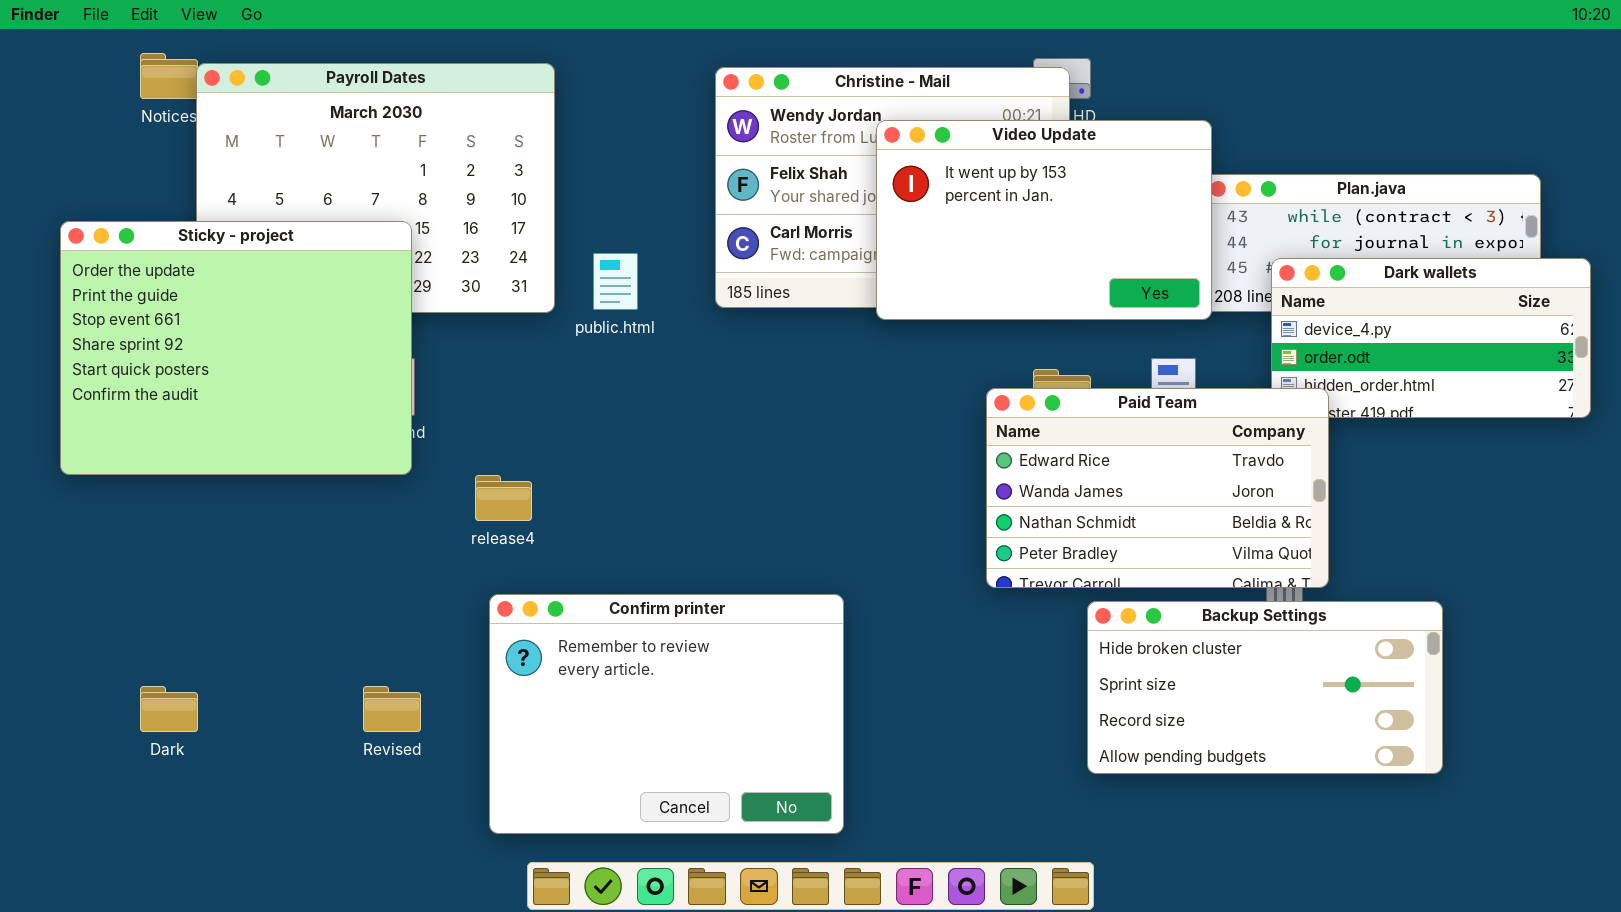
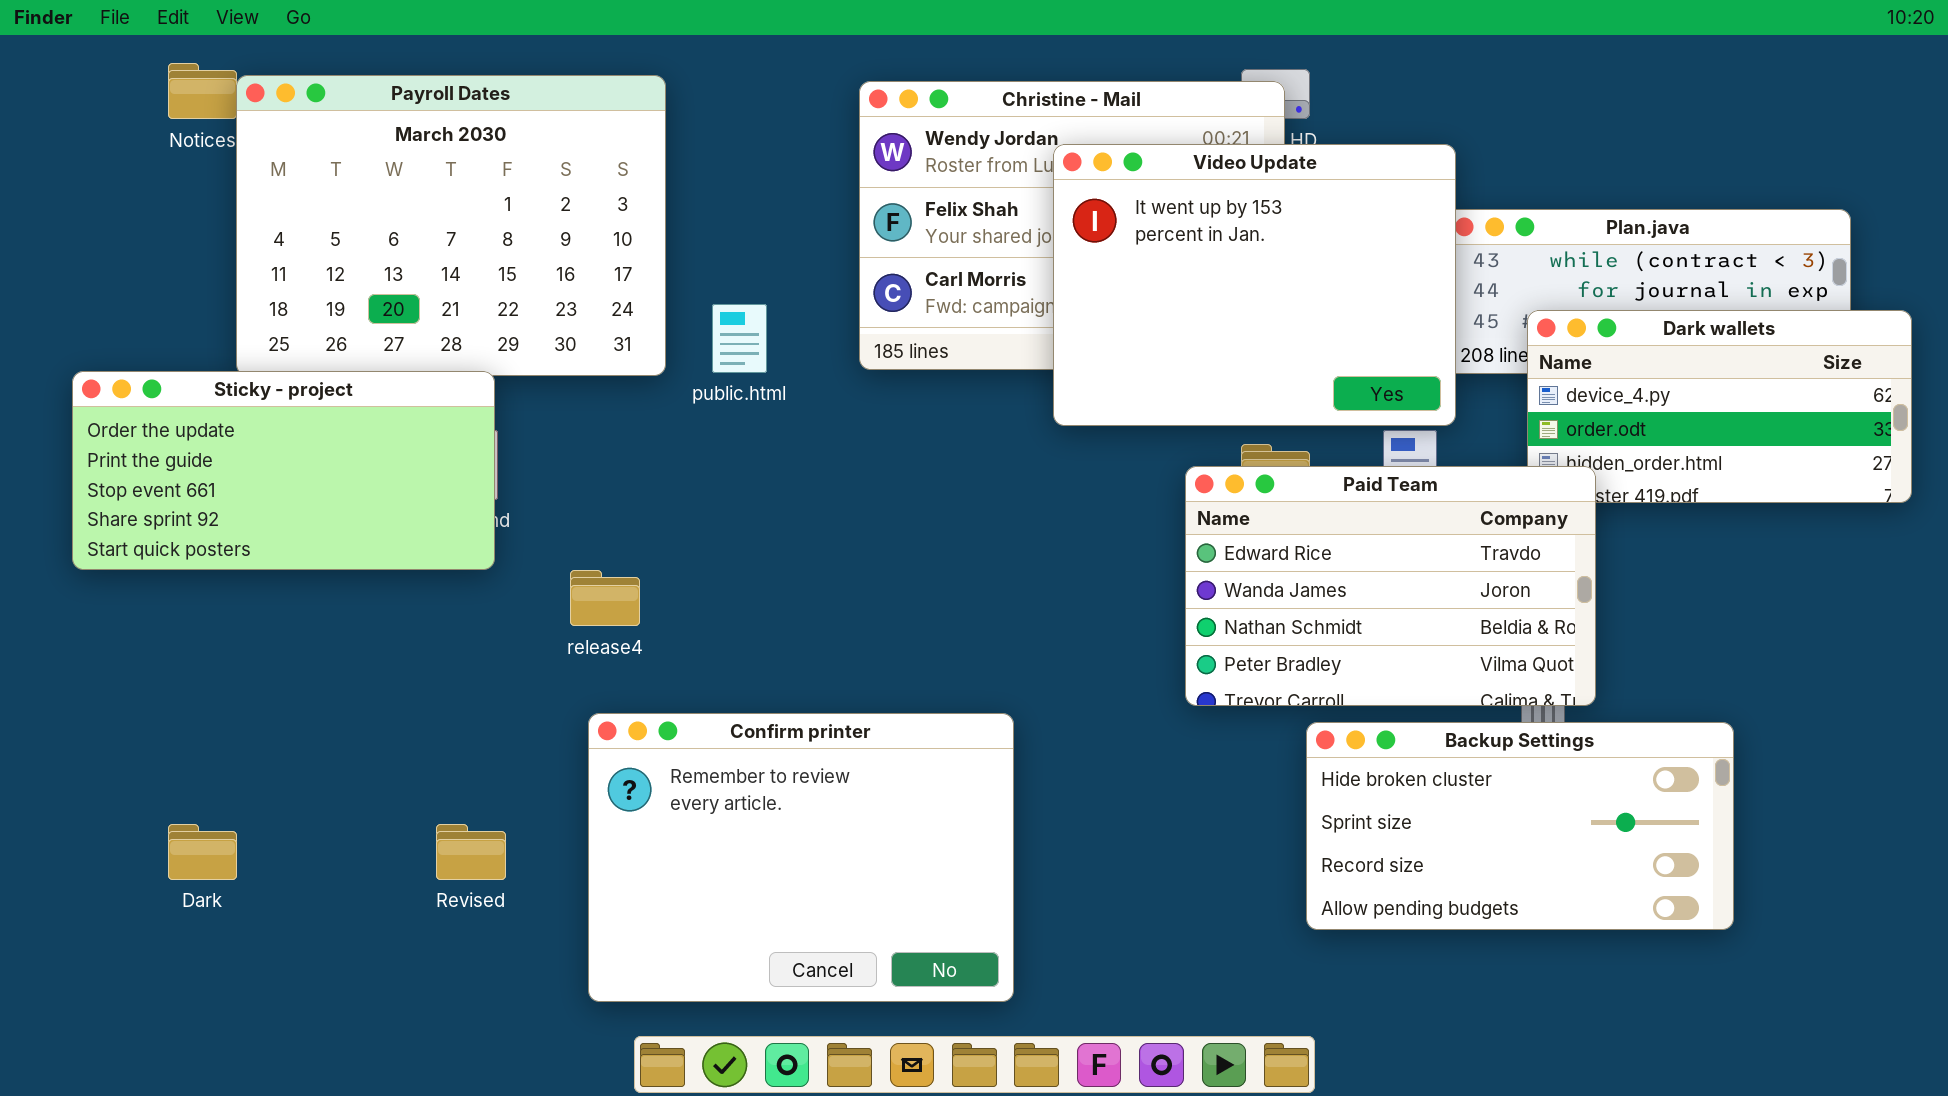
Video Update: [876,120,1212,320] -> [1053,144,1456,426], resized
Sticky - project: [60,221,412,475] -> [72,371,495,570], resized

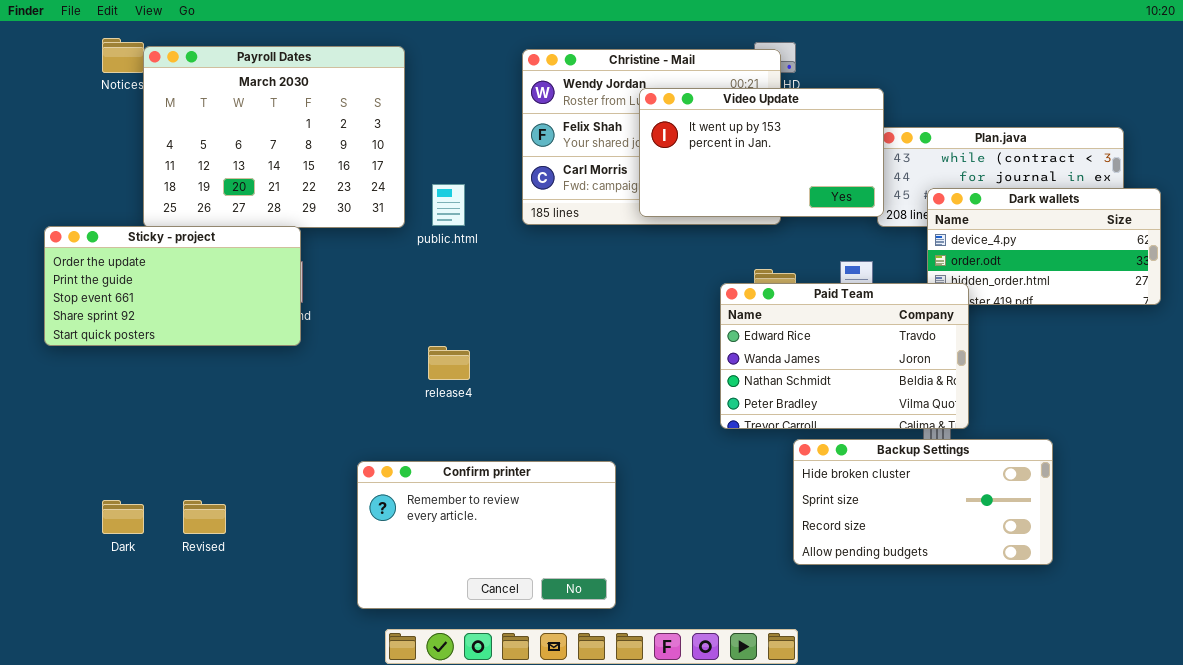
Video Update: [1053,144,1456,426] -> [639,88,884,217], resized
release4: [570,570,640,626] -> [428,346,470,380], moved
Confirm printer: [588,713,1014,1002] -> [357,461,616,609], resized
Revised: [436,824,506,880] -> [183,500,226,534], moved

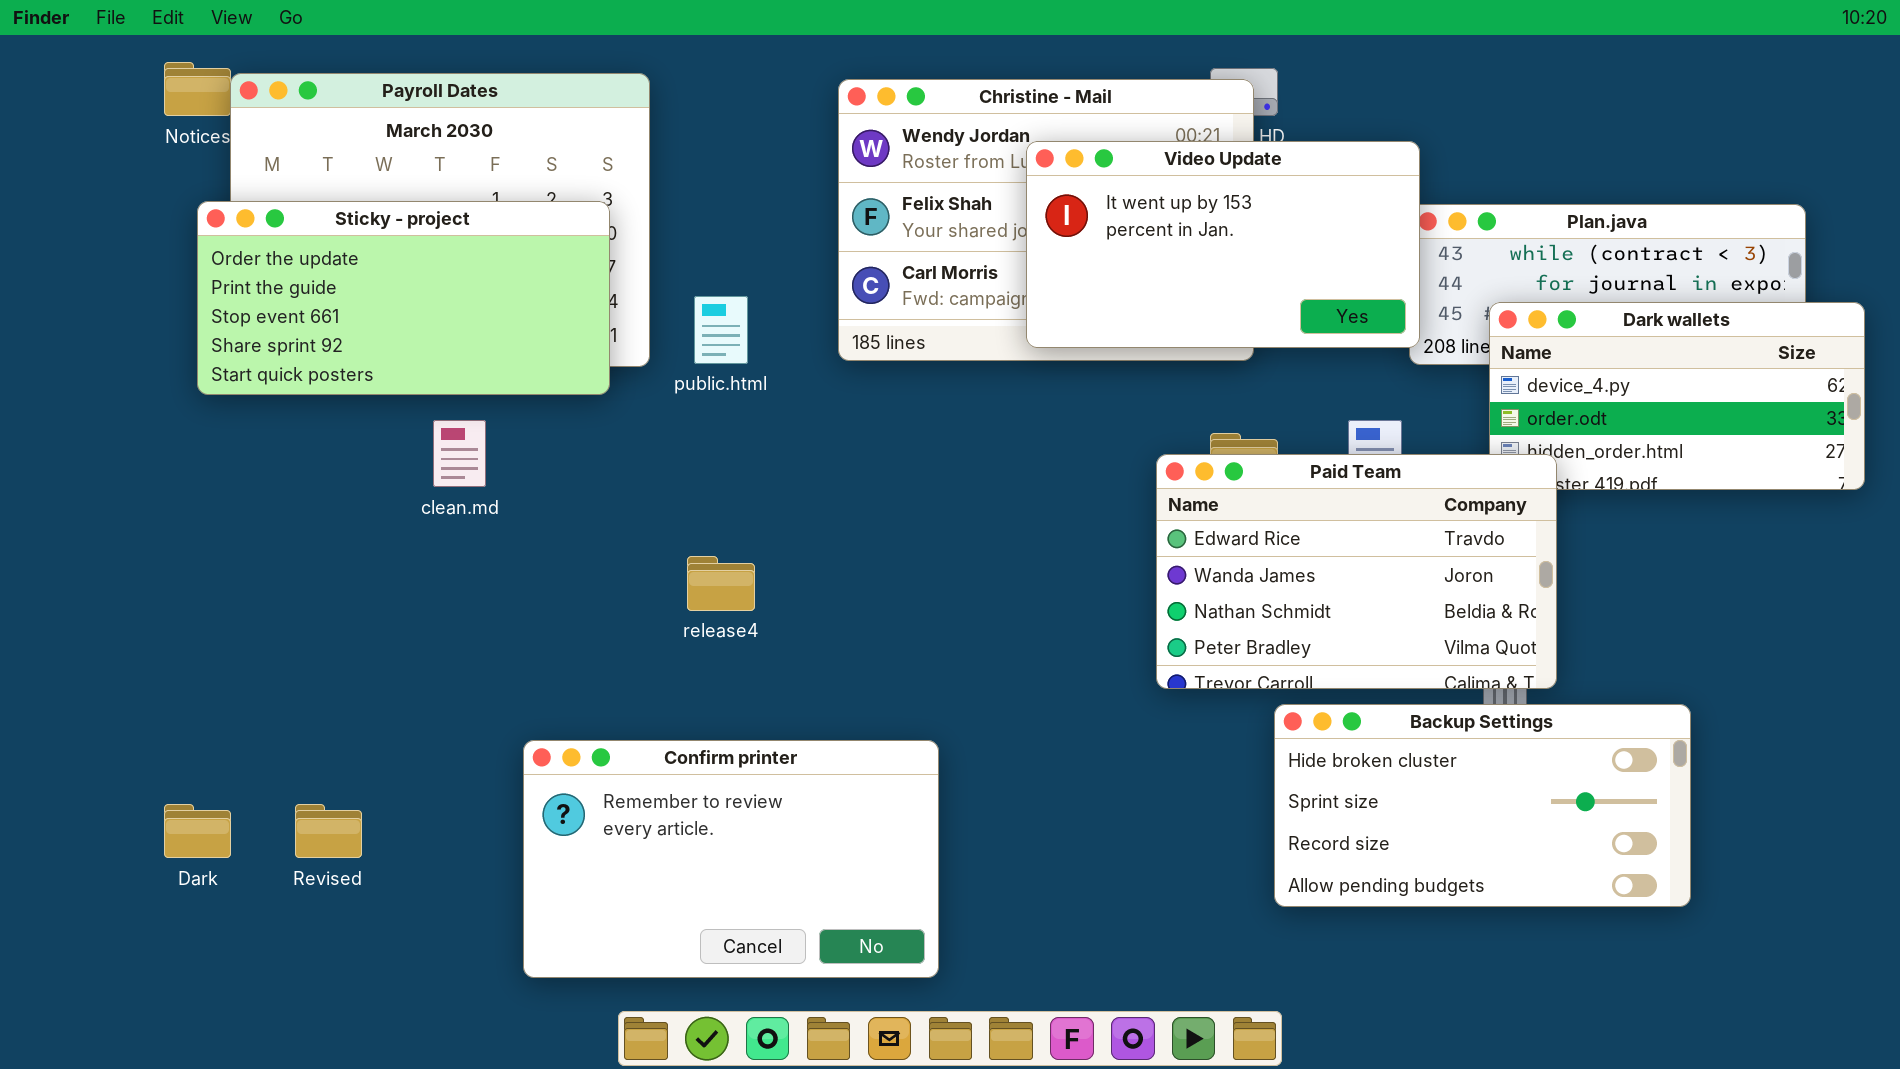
Sticky - project: [44,226,301,346] -> [197,201,610,395], moved
Confirm printer: [357,461,616,609] -> [523,740,939,978], moved

